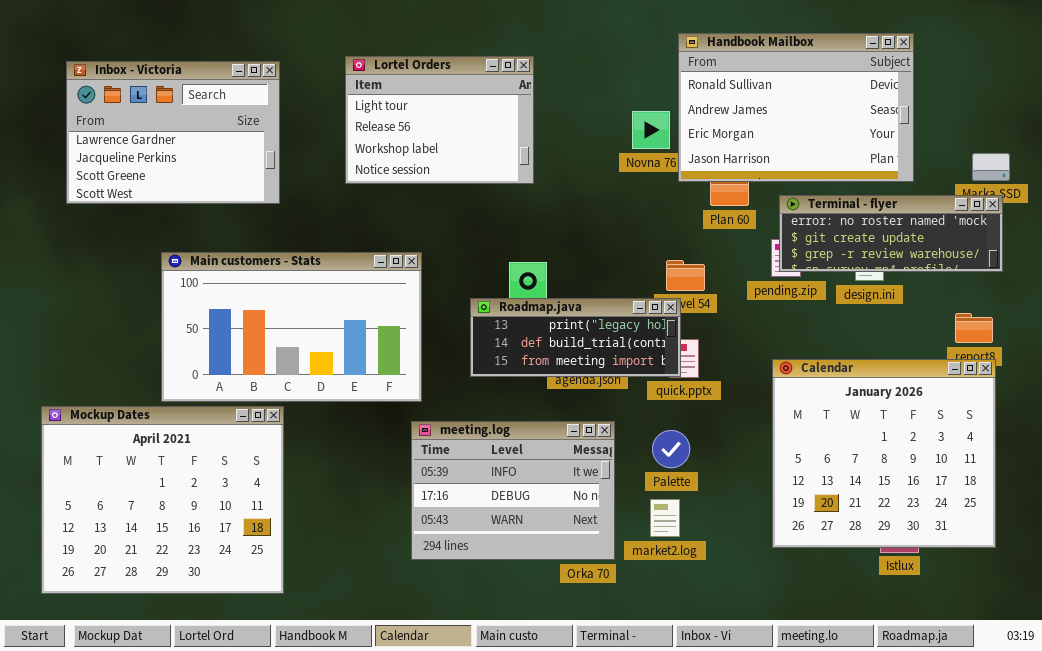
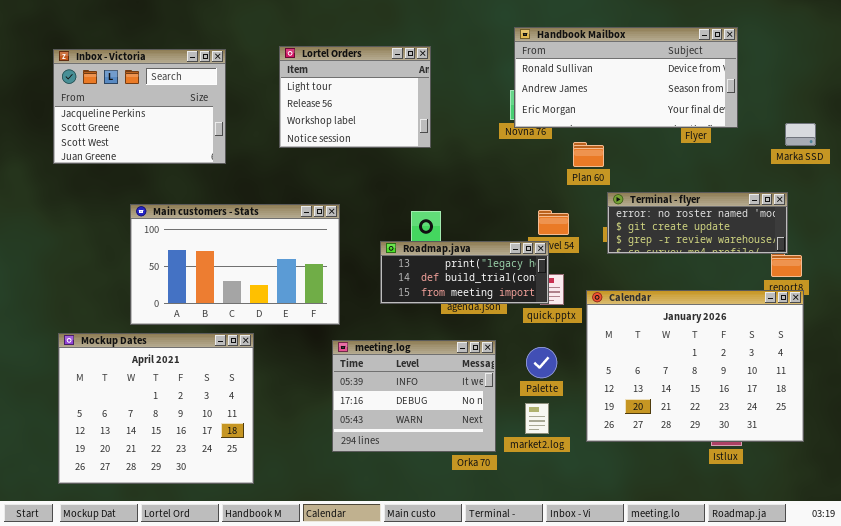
Handbook Mailbox: [678,33,914,182] -> [514,27,738,128], resized
Inbox - Victoria: [66,61,280,204] -> [53,49,226,164], scrolled down 1 row
Terminal - flyer: [779,195,1003,272] -> [607,192,788,254], moved
Calendar: [772,359,996,548] -> [586,290,804,442], resized
Mockup Dates: [41,406,284,594] -> [58,333,254,484], moved

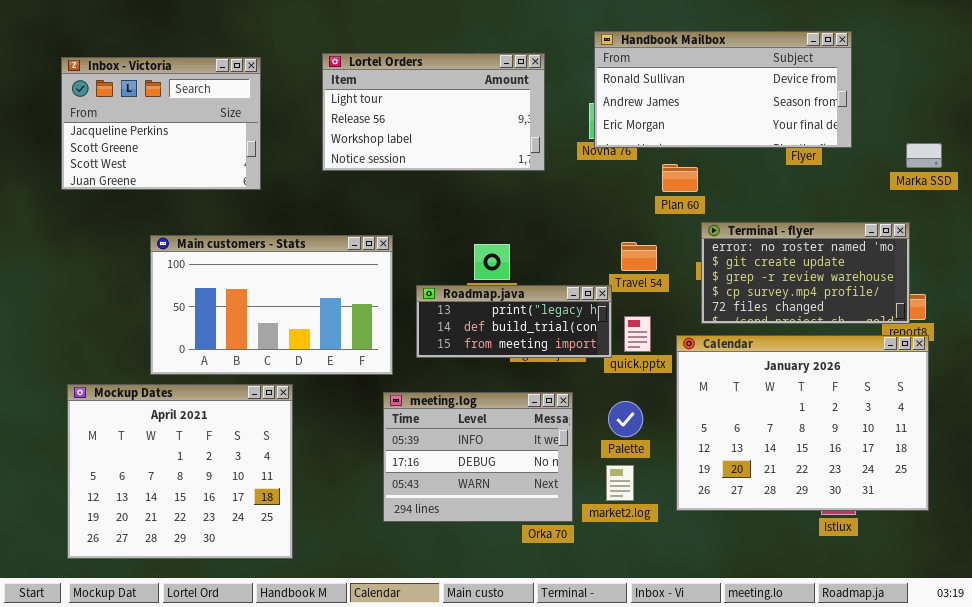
Lortel Orders: [279,46,431,148] -> [322,53,545,171], resized
Terminal - flyer: [607,192,788,254] -> [701,222,910,324], resized
Roadmap.java: [380,241,549,304] -> [416,285,612,358], moved

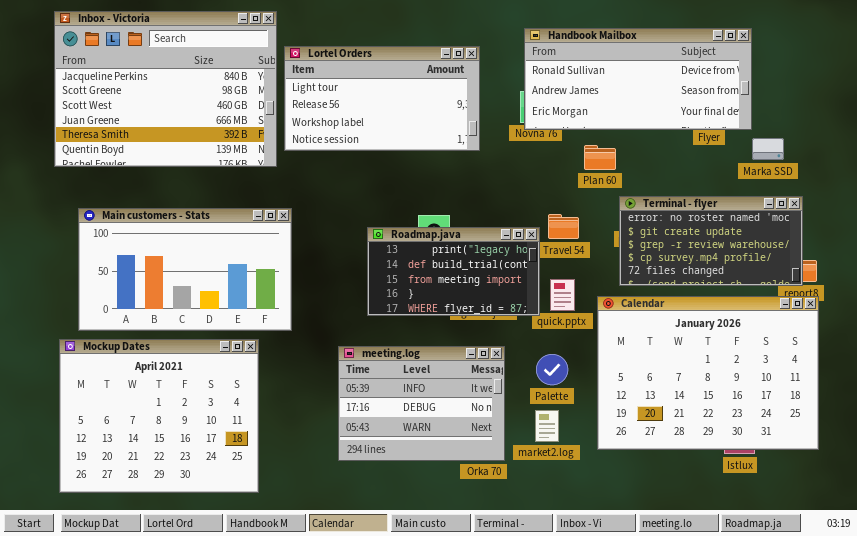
Inbox - Victoria: [61,57,261,190] -> [54,11,277,167], resized
Marka SSD: [906,143,942,168] -> [752,138,784,160], moved
Main customers - Stats: [150,235,393,375] -> [78,208,292,331], moved
Roadmap.java: [416,285,612,358] -> [367,227,540,316], resized

